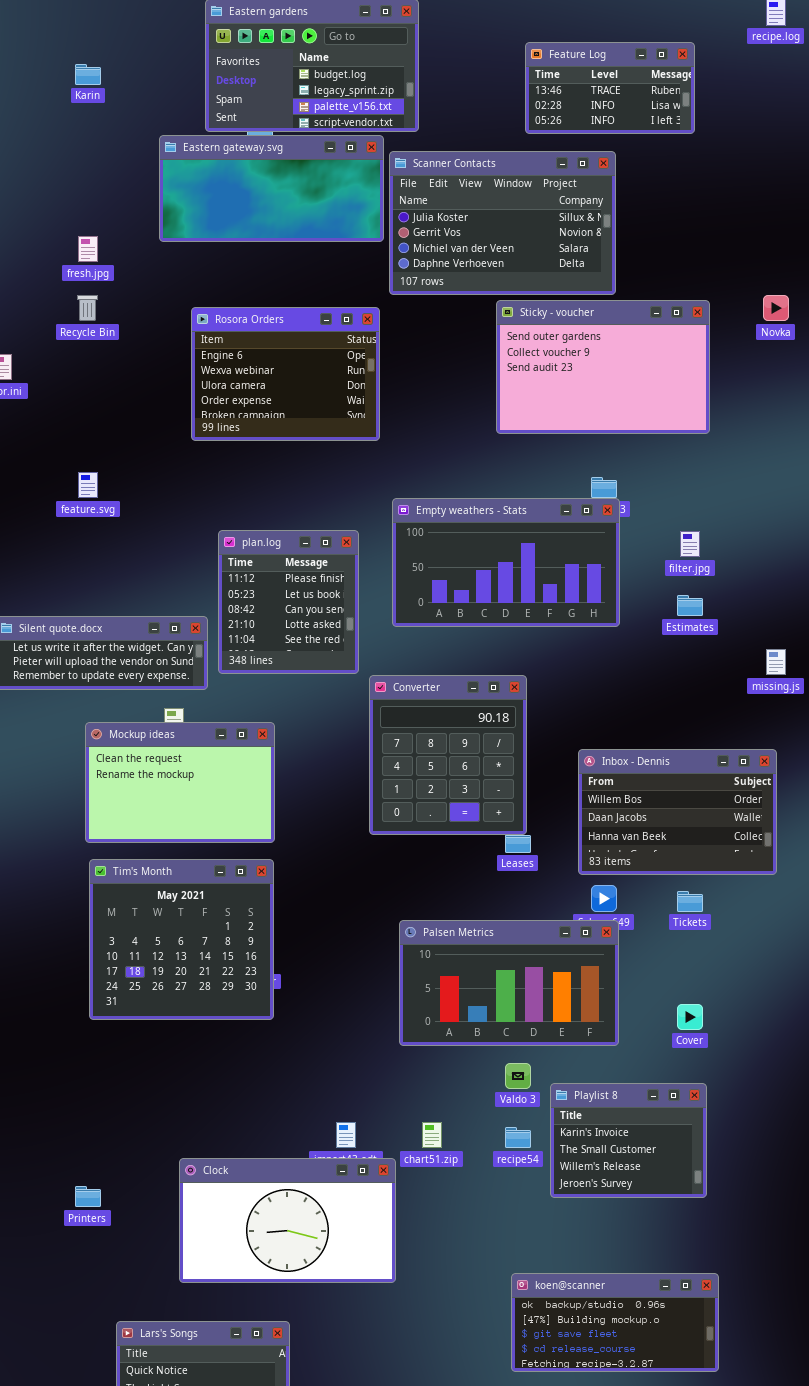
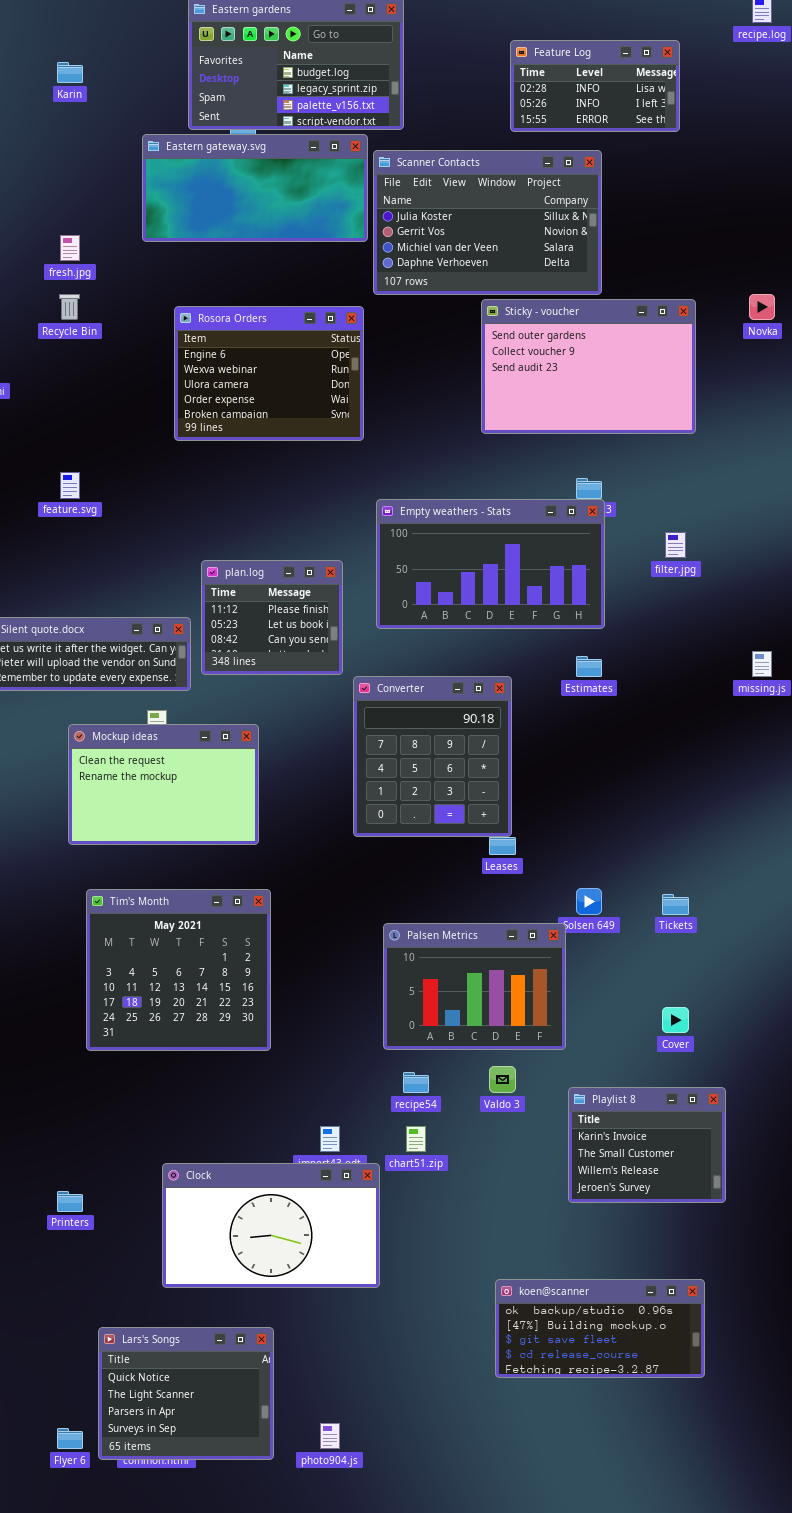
Feature Log: [525,42,695,134] -> [510,40,680,132], scrolled down 1 row
plan.log: [218,530,359,674] -> [201,560,343,675], resized
Estimates: [677,595,703,616] -> [576,656,602,677], moved
Inbox - Dennis: [578,749,777,875] -> none, closed
Tim's Month: [89,859,274,1020] -> [86,889,271,1051], moved
Palsen Metrics: [399,920,619,1046] -> [383,923,566,1050], resized
Playlist 8: [550,1083,707,1198] -> [568,1087,726,1203], moved
recipe54: [505,1127,531,1148] -> [403,1072,429,1093], moved

